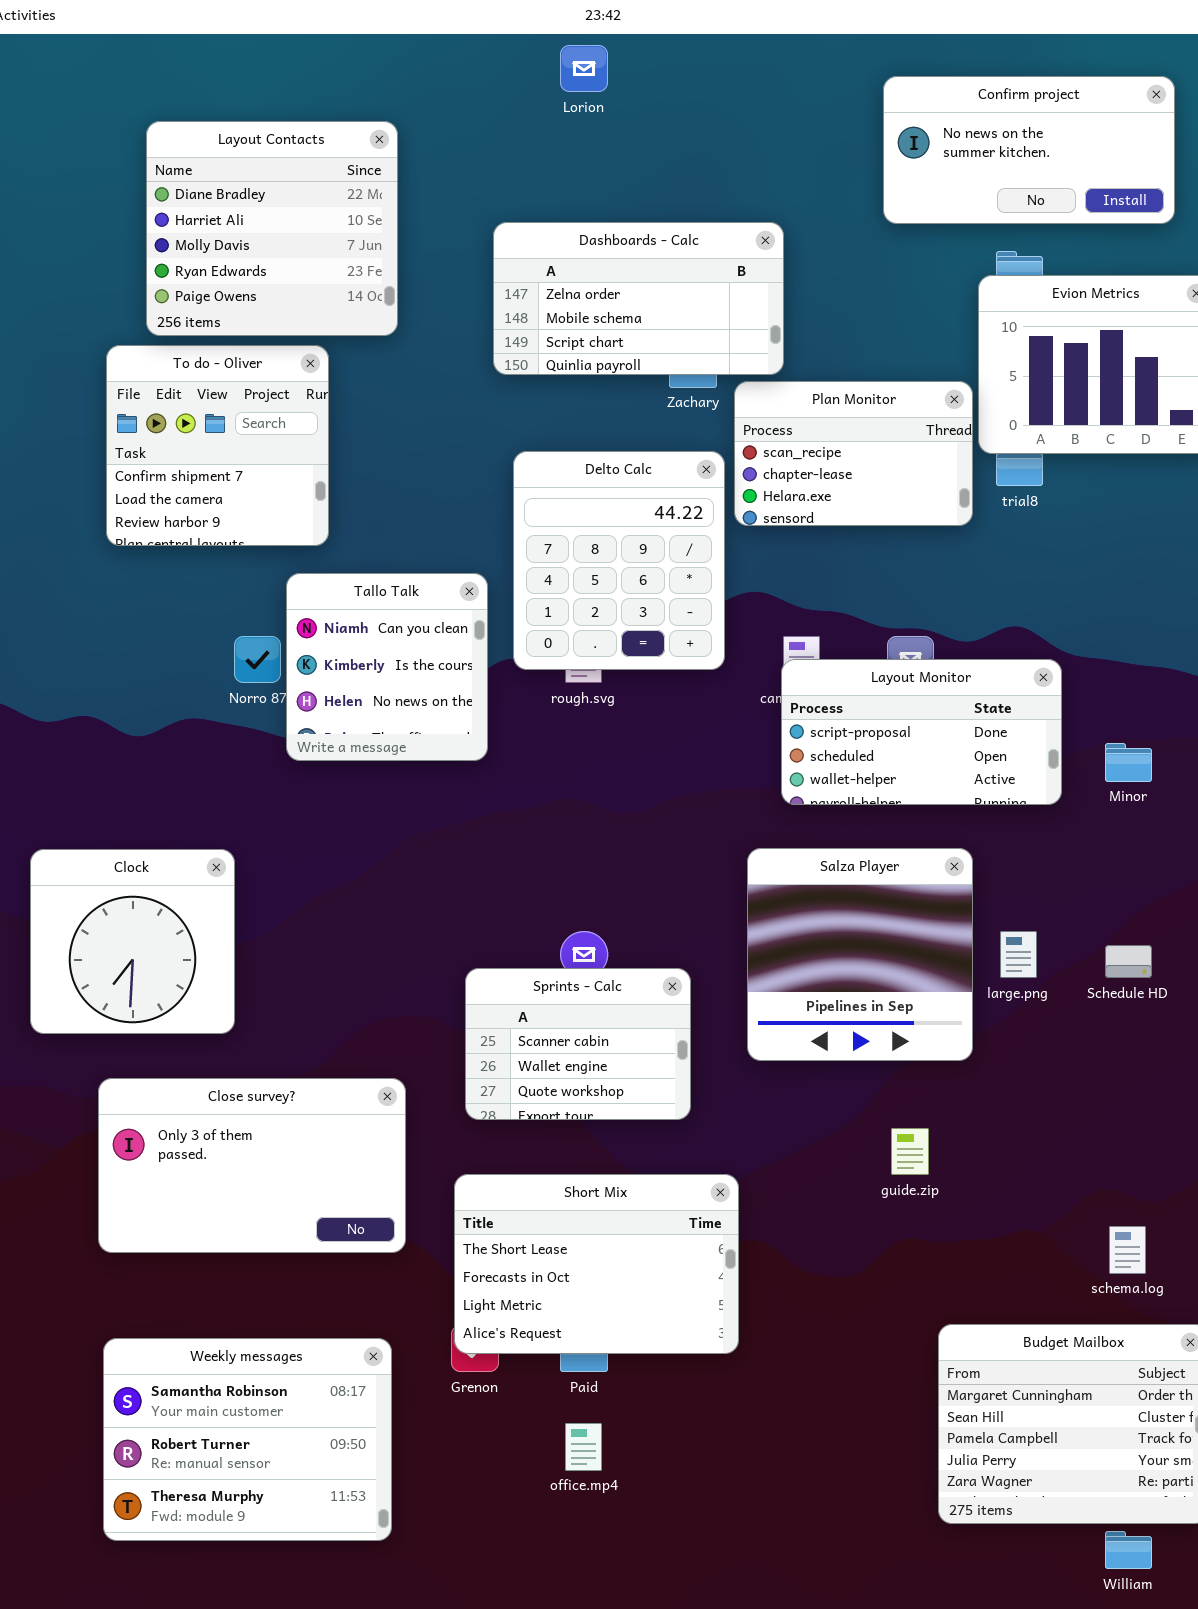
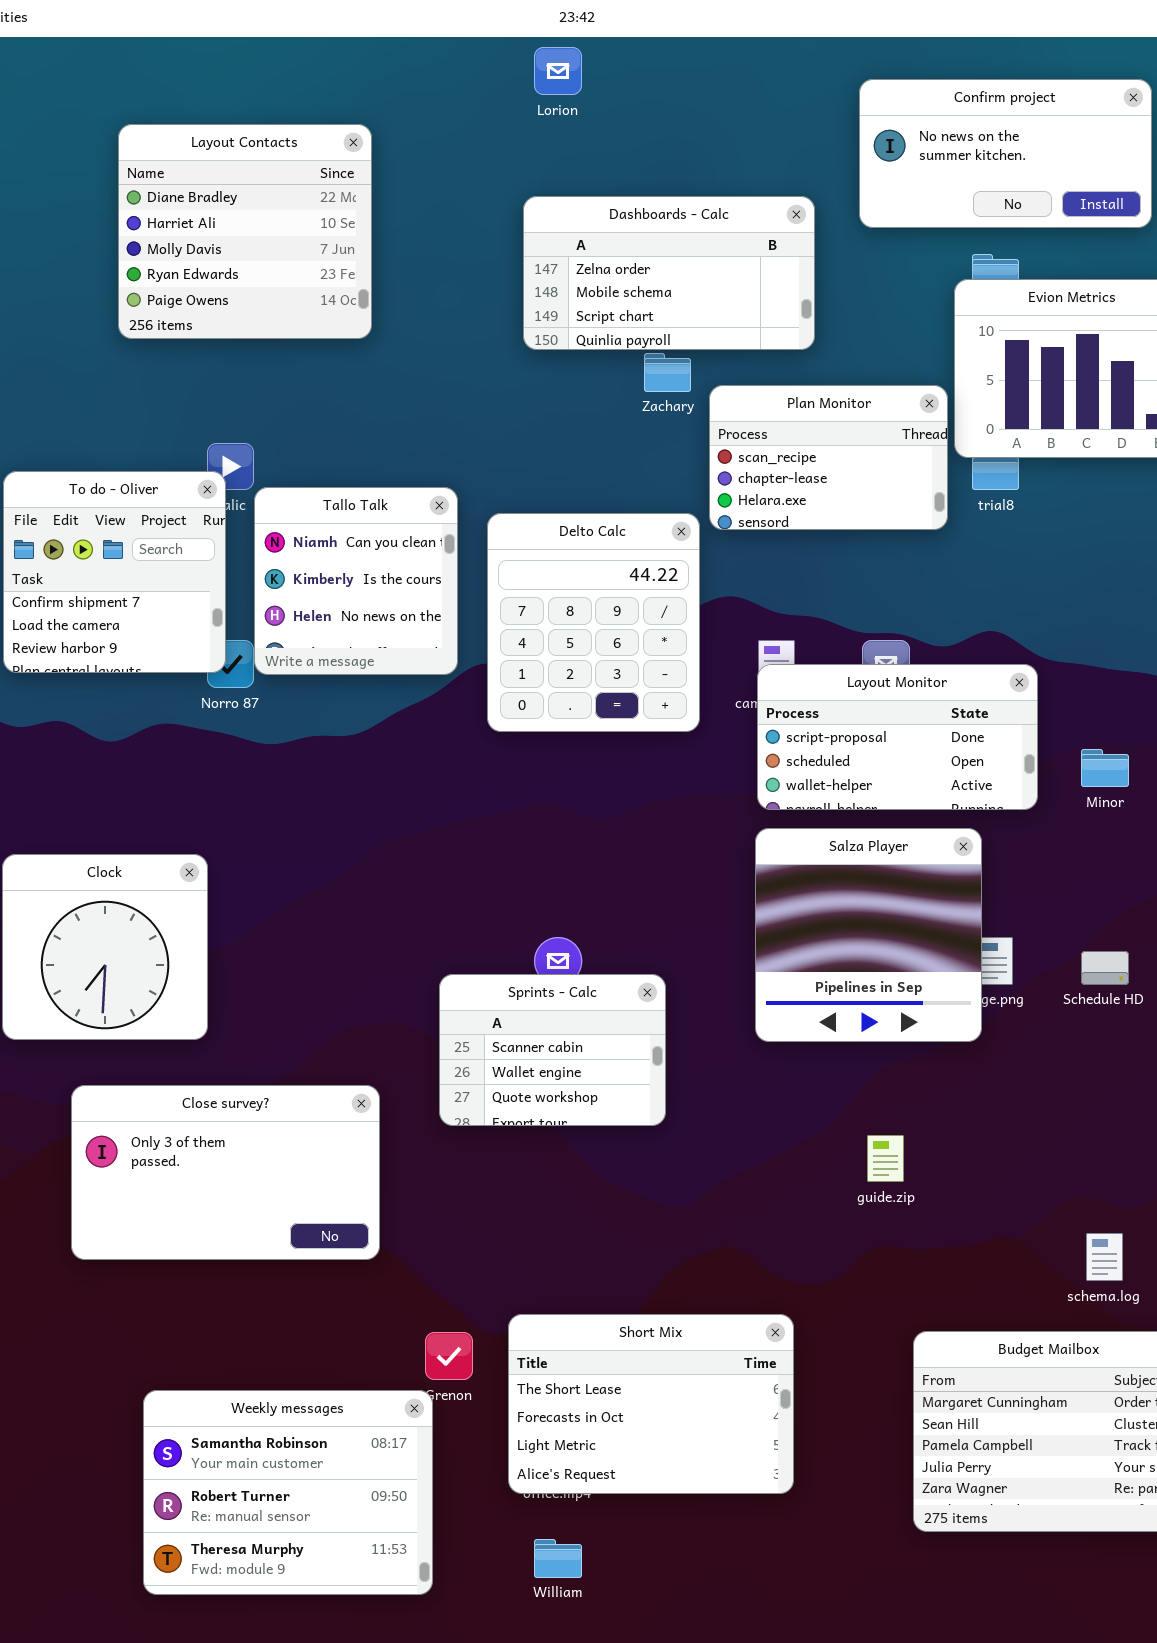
Dashboards - Calc: [493,222,784,375] -> [523,196,815,350], moved
To do - Oliver: [106,345,329,546] -> [3,471,226,673], moved
Delto Calc: [513,451,725,670] -> [487,513,700,732], moved
Tallo Talk: [286,573,488,761] -> [254,487,458,675], moved
Salza Player: [747,848,973,1061] -> [755,828,982,1042], moved
Short Mix: [454,1174,739,1354] -> [508,1314,794,1494], moved
Weekly messages: [103,1338,392,1541] -> [143,1390,433,1595], moved
William: [1105,1531,1152,1569] -> [534,1539,582,1578], moved

